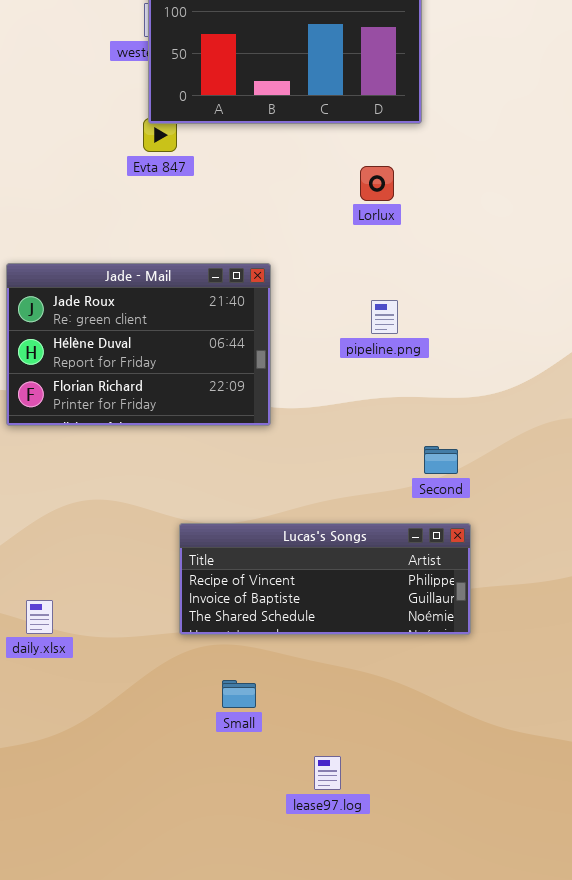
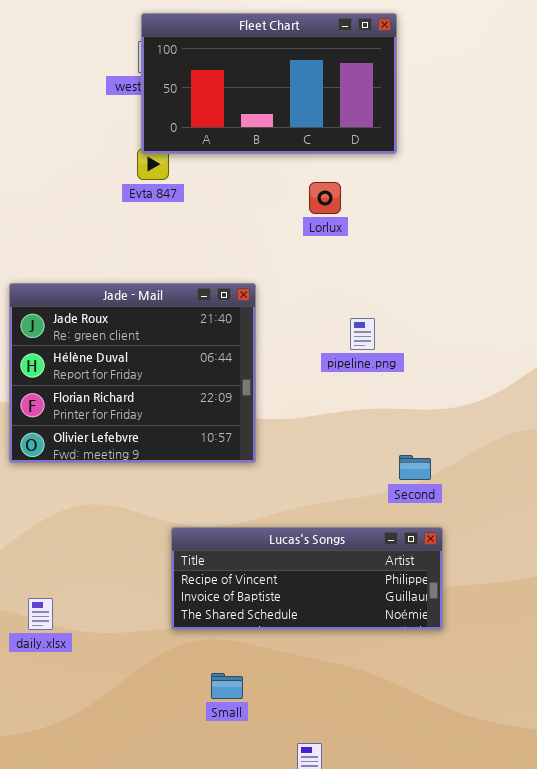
Lorlux: [360,166,394,201] -> [309,182,341,214], moved
Jade - Mail: [6,263,271,426] -> [9,283,256,463], resized

